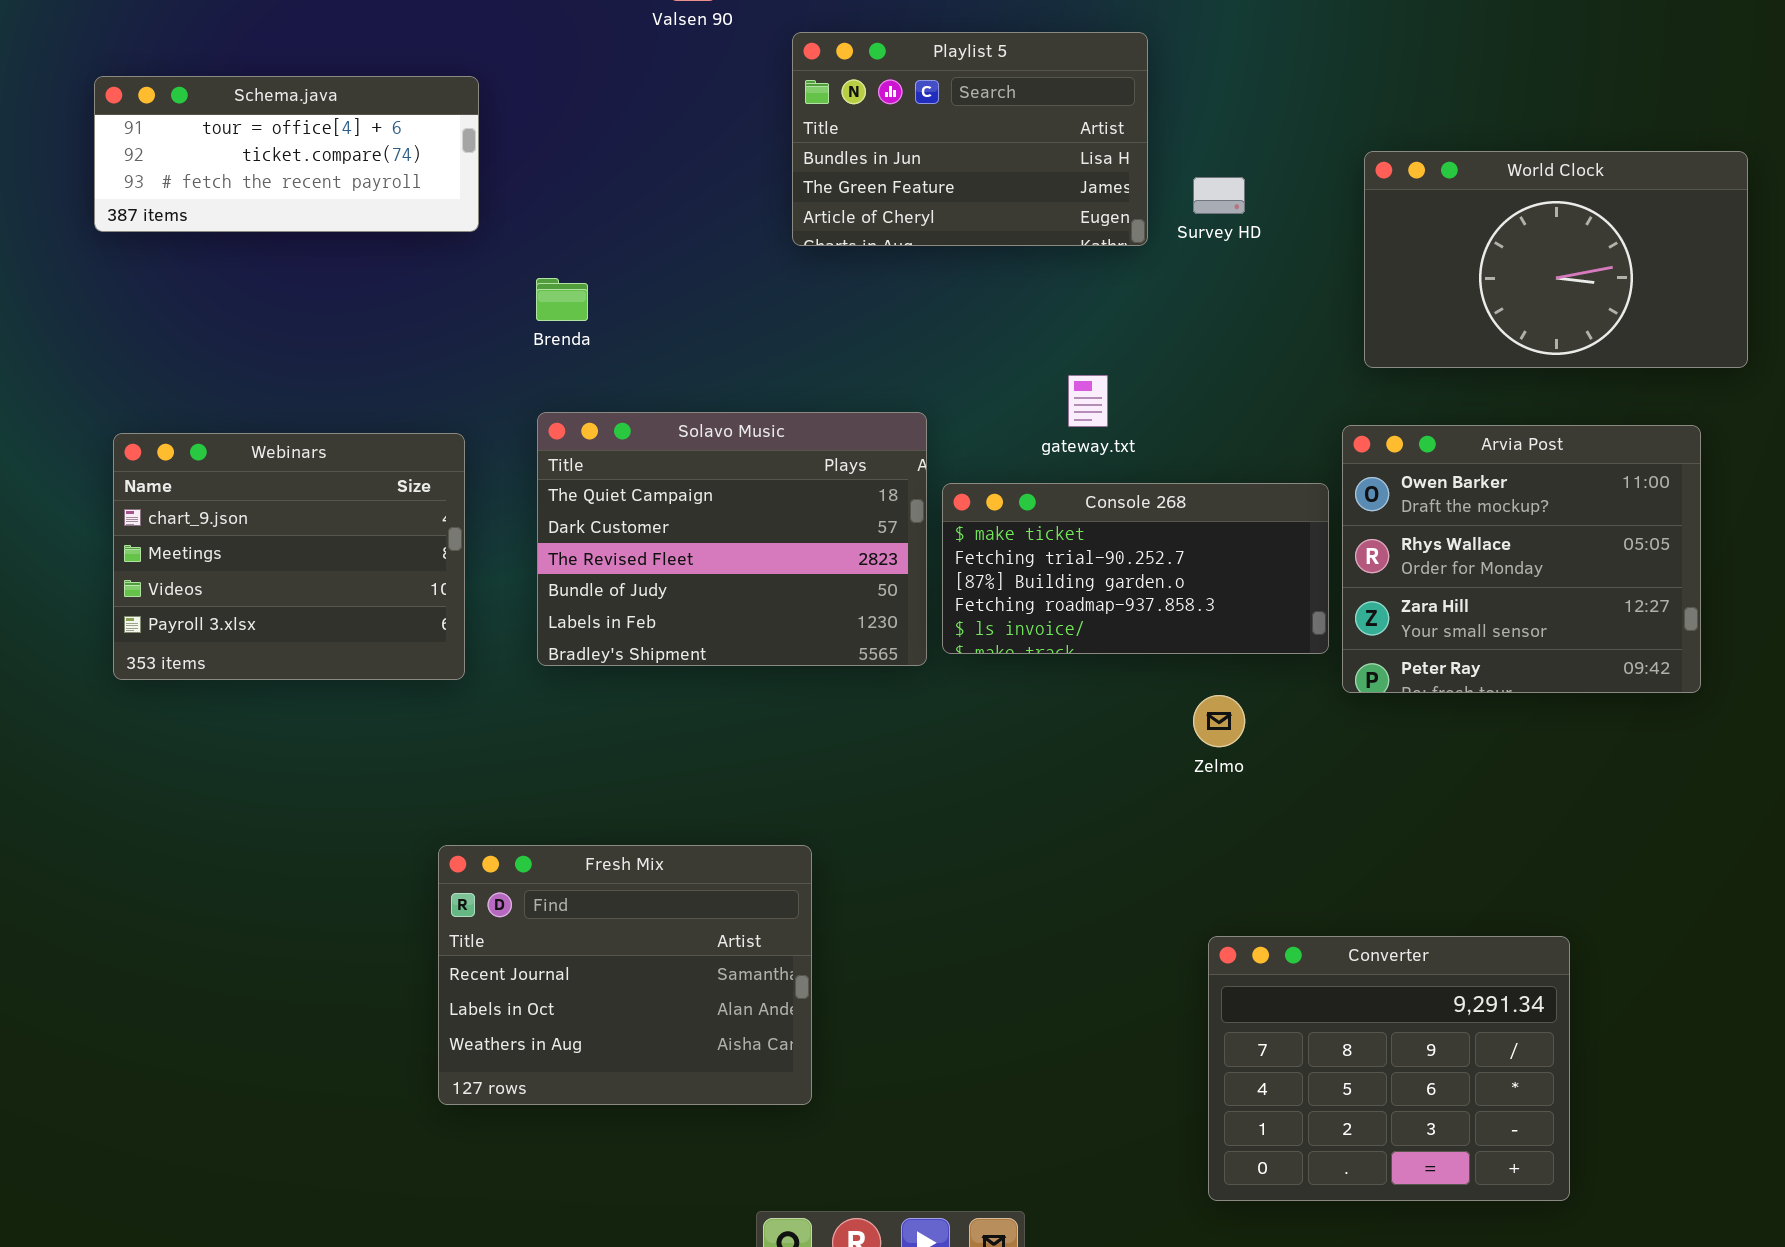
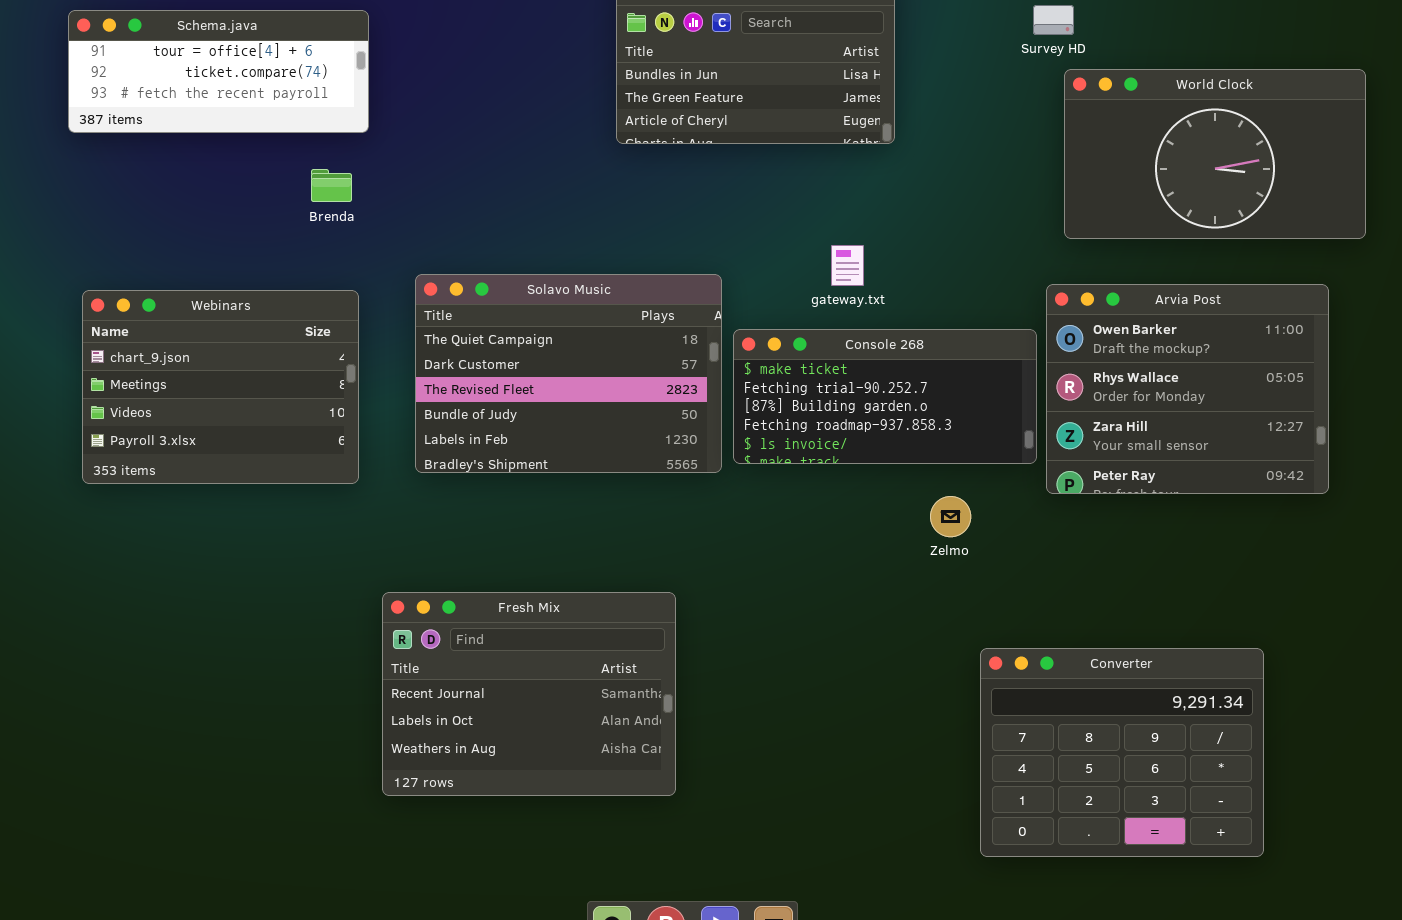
Survey HD: [1193,177,1245,214] -> [1033,5,1074,35], moved
Brenda: [536,278,588,321] -> [311,169,352,202], moved
Fresh Mix: [438,845,812,1105] -> [382,592,676,796], moved
Converter: [1208,936,1570,1201] -> [980,648,1264,857], moved

